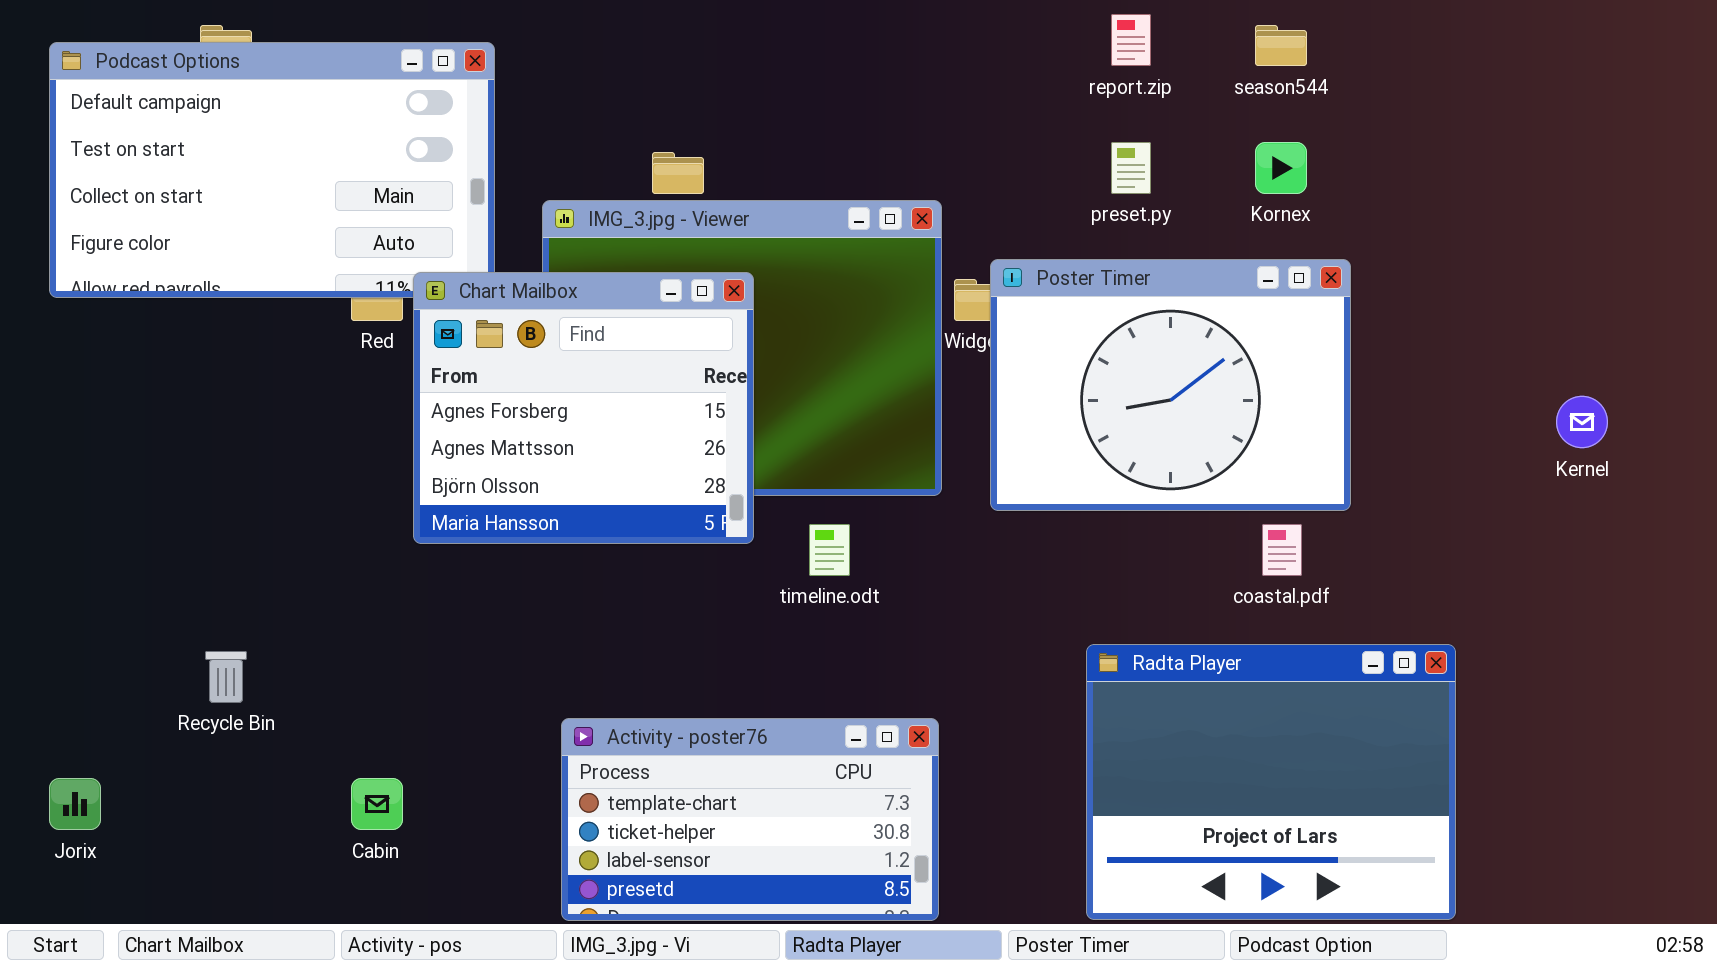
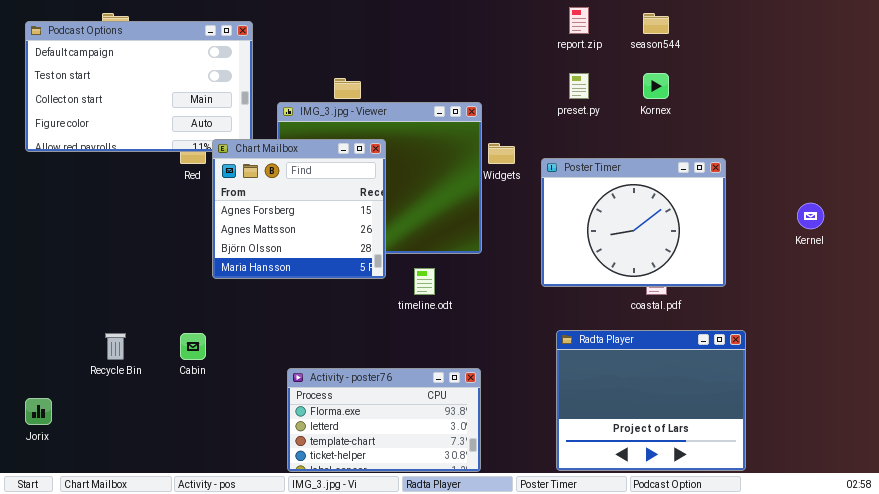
Poster Timer: [990,259,1351,511] -> [541,158,726,287], moved
Activity - poster76: [561,718,939,921] -> [287,368,481,472], scrolled up 2 rows
Cabin: [351,778,403,830] -> [180,333,206,360], moved

